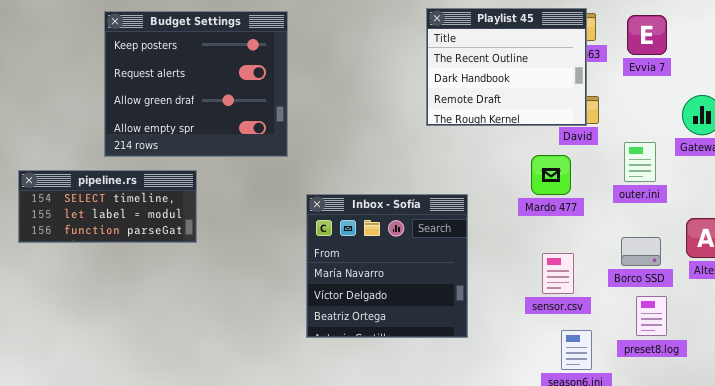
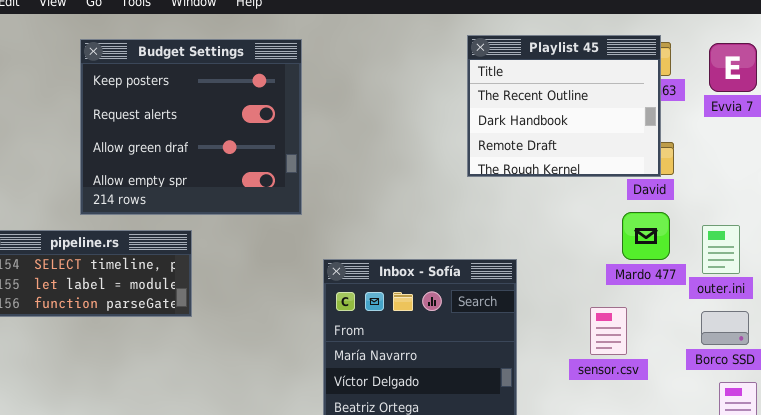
outer.ini: [624,142,656,182] -> [702,225,740,274], moved
Mardo 477: [531,155,571,195] -> [622,212,670,260], moved
sensor.csv: [542,253,574,294] -> [590,307,627,355], moved

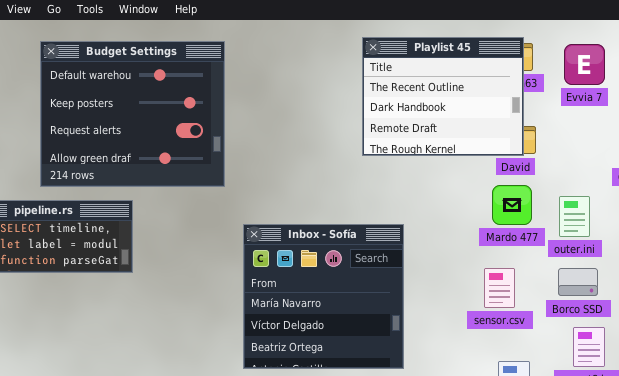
Budget Settings: [80,39,302,215] -> [40,41,225,187], scrolled up 1 row
sensor.csv: [590,307,627,355] -> [484,268,515,308], moved

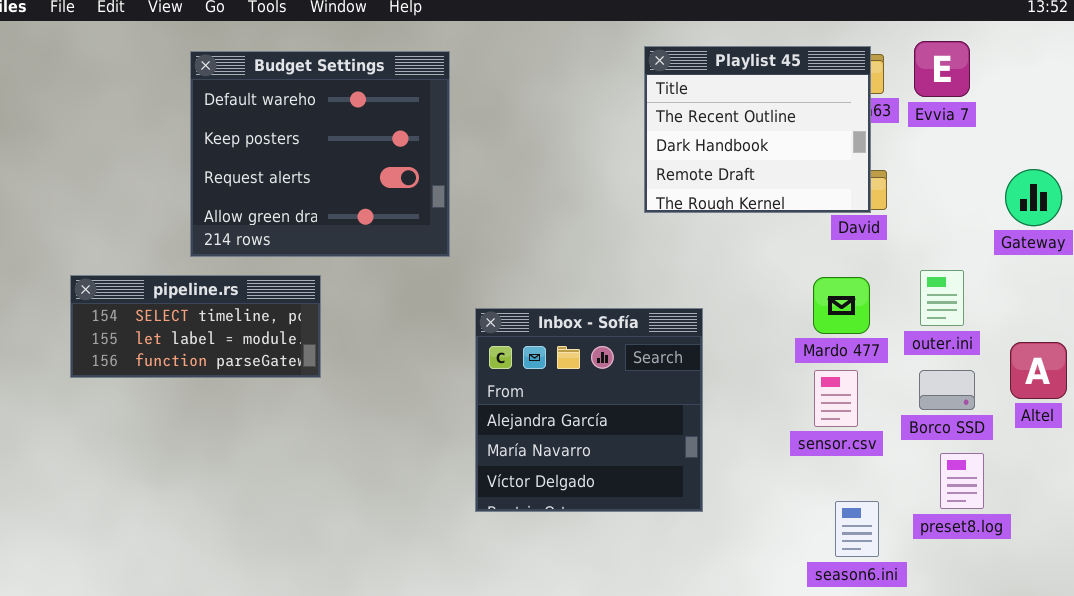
Evvia 7: [564,44,605,85] -> [914,41,970,97], moved
Mardo 477: [492,185,532,225] -> [813,277,870,334], moved
Inbox - Sofía: [243,224,404,369] -> [475,308,703,512], scrolled up 1 row

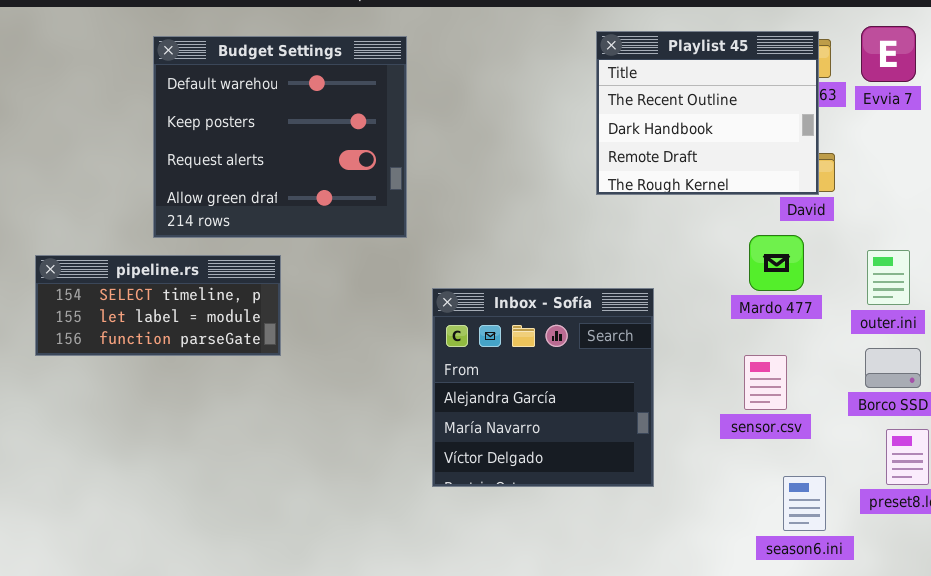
Mardo 477: [813,277,870,334] -> [749,235,804,291], moved
sensor.csv: [814,370,858,427] -> [744,355,787,410], moved

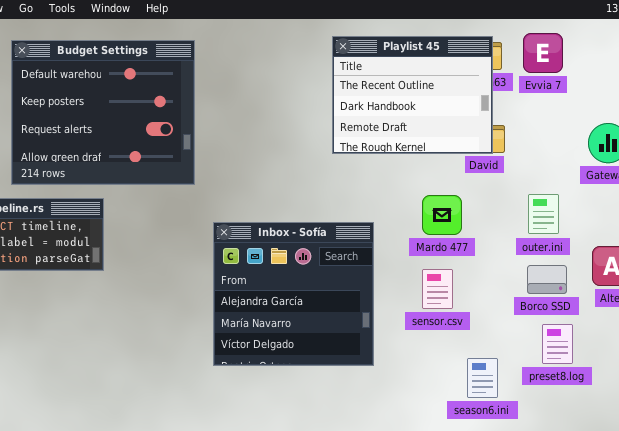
Mardo 477: [749,235,804,291] -> [422,195,462,235], moved
sensor.csv: [744,355,787,410] -> [422,269,453,309], moved

